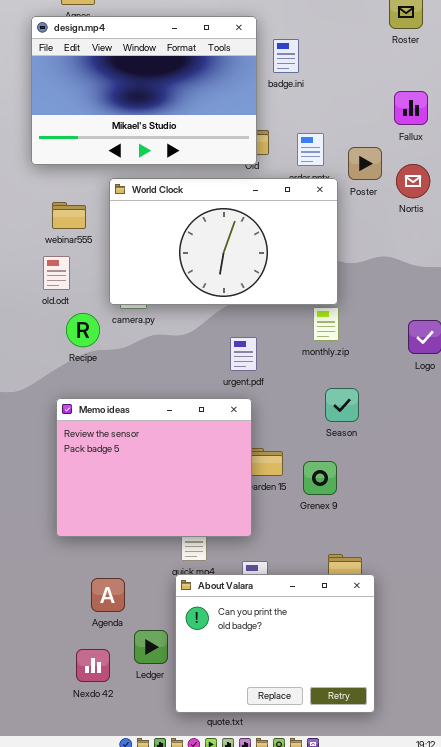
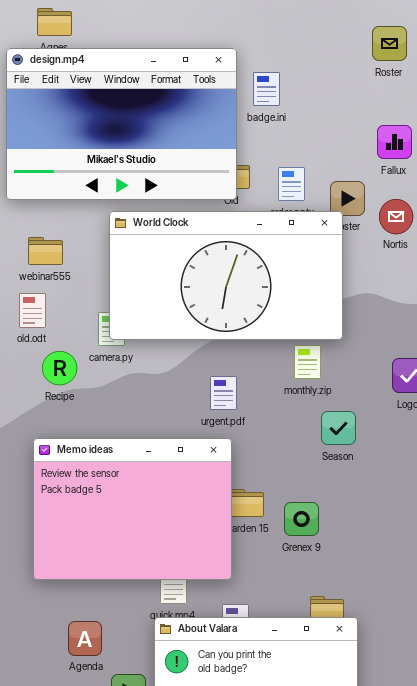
World Clock: [109,178,338,305] -> [109,211,343,340], moved
Season: [325,388,359,422] -> [321,411,356,445], moved

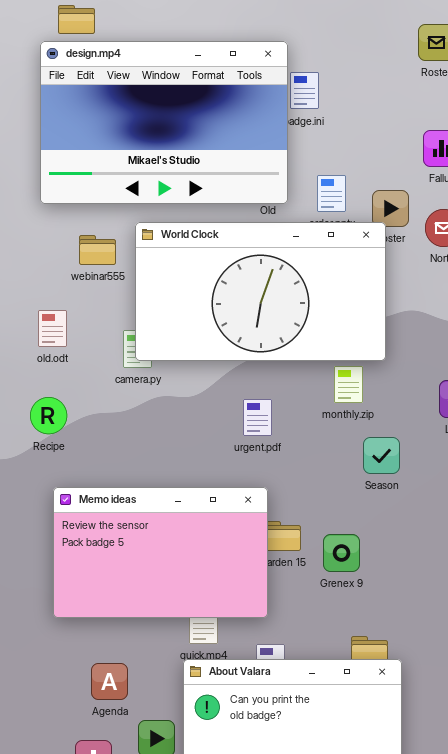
design.mp4: [6,48,237,200] -> [40,41,288,204], moved
webinar555: [28,237,63,265] -> [79,235,116,265], moved
Recipe: [42,351,77,385] -> [30,397,67,434], moved
Memo ideas: [33,438,232,580] -> [53,487,268,618], resized

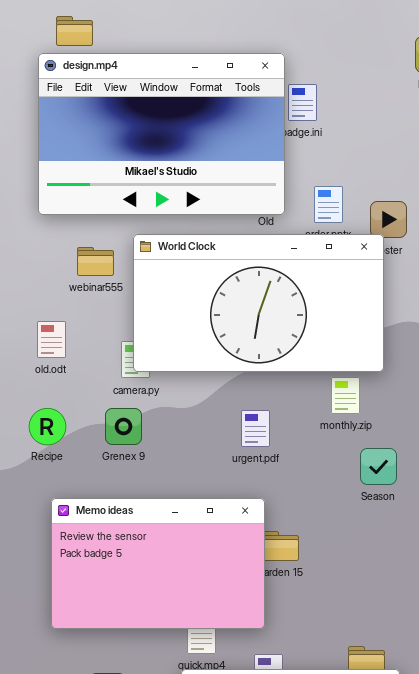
Grenex 9: [323,534,360,572] -> [105,408,142,445], moved

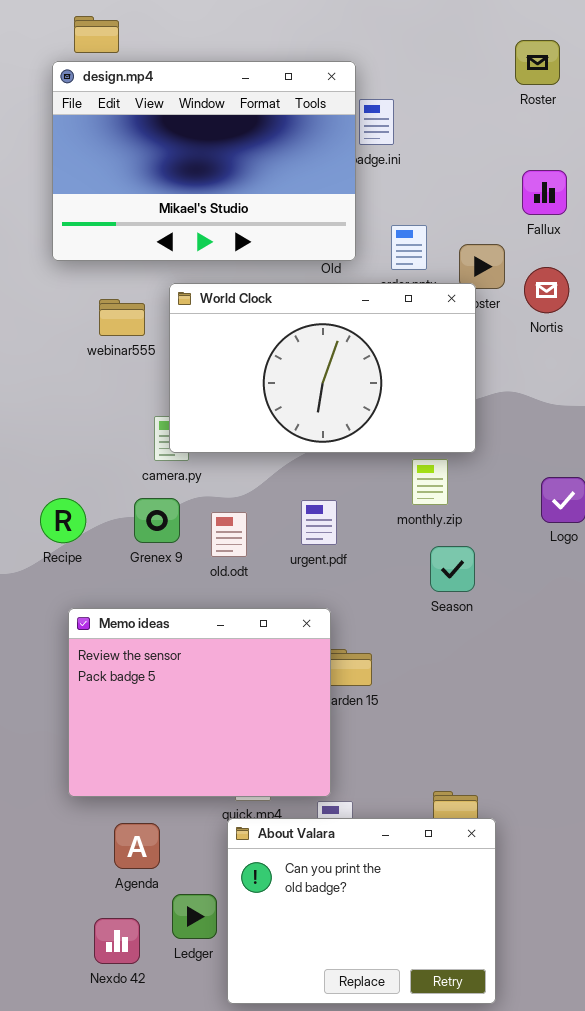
old.odt: [37,321,66,358] -> [211,512,247,557], moved
Season: [360,448,397,485] -> [430,546,475,592], moved
Memo ideas: [51,498,265,629] -> [68,608,331,797], resized

